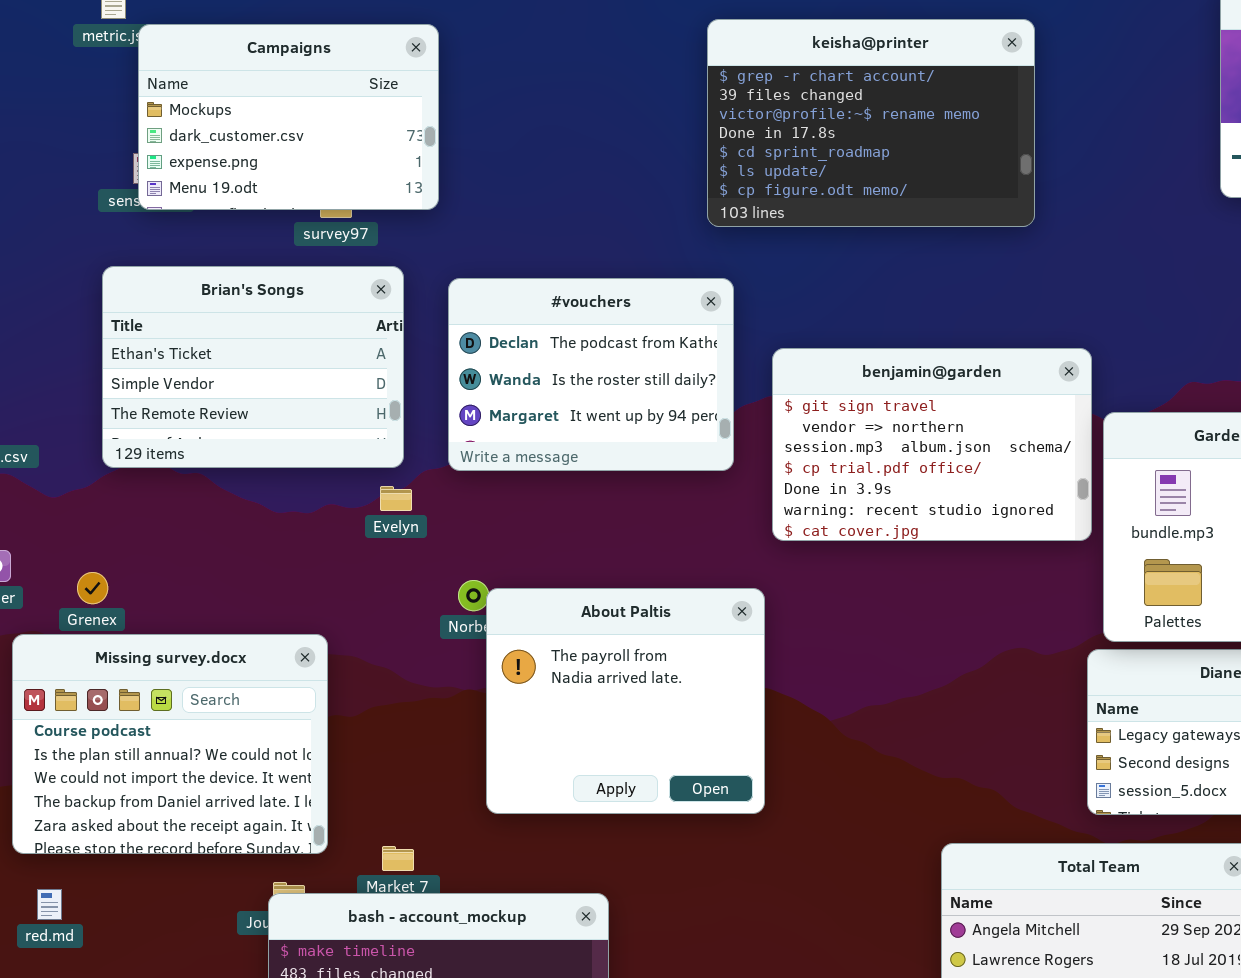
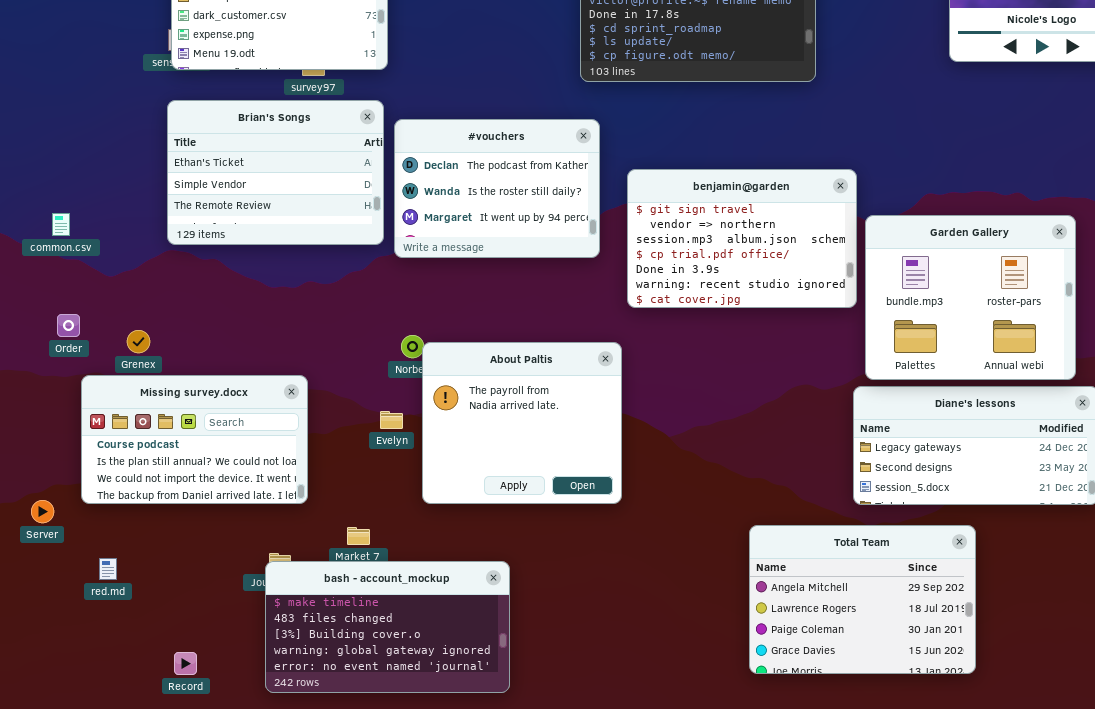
Brian's Songs: [102,266,404,468] -> [167,100,384,245], moved
Evelyn: [380,486,412,511] -> [380,411,403,429], moved
Missing survey.docx: [12,634,328,854] -> [81,375,308,504], resized

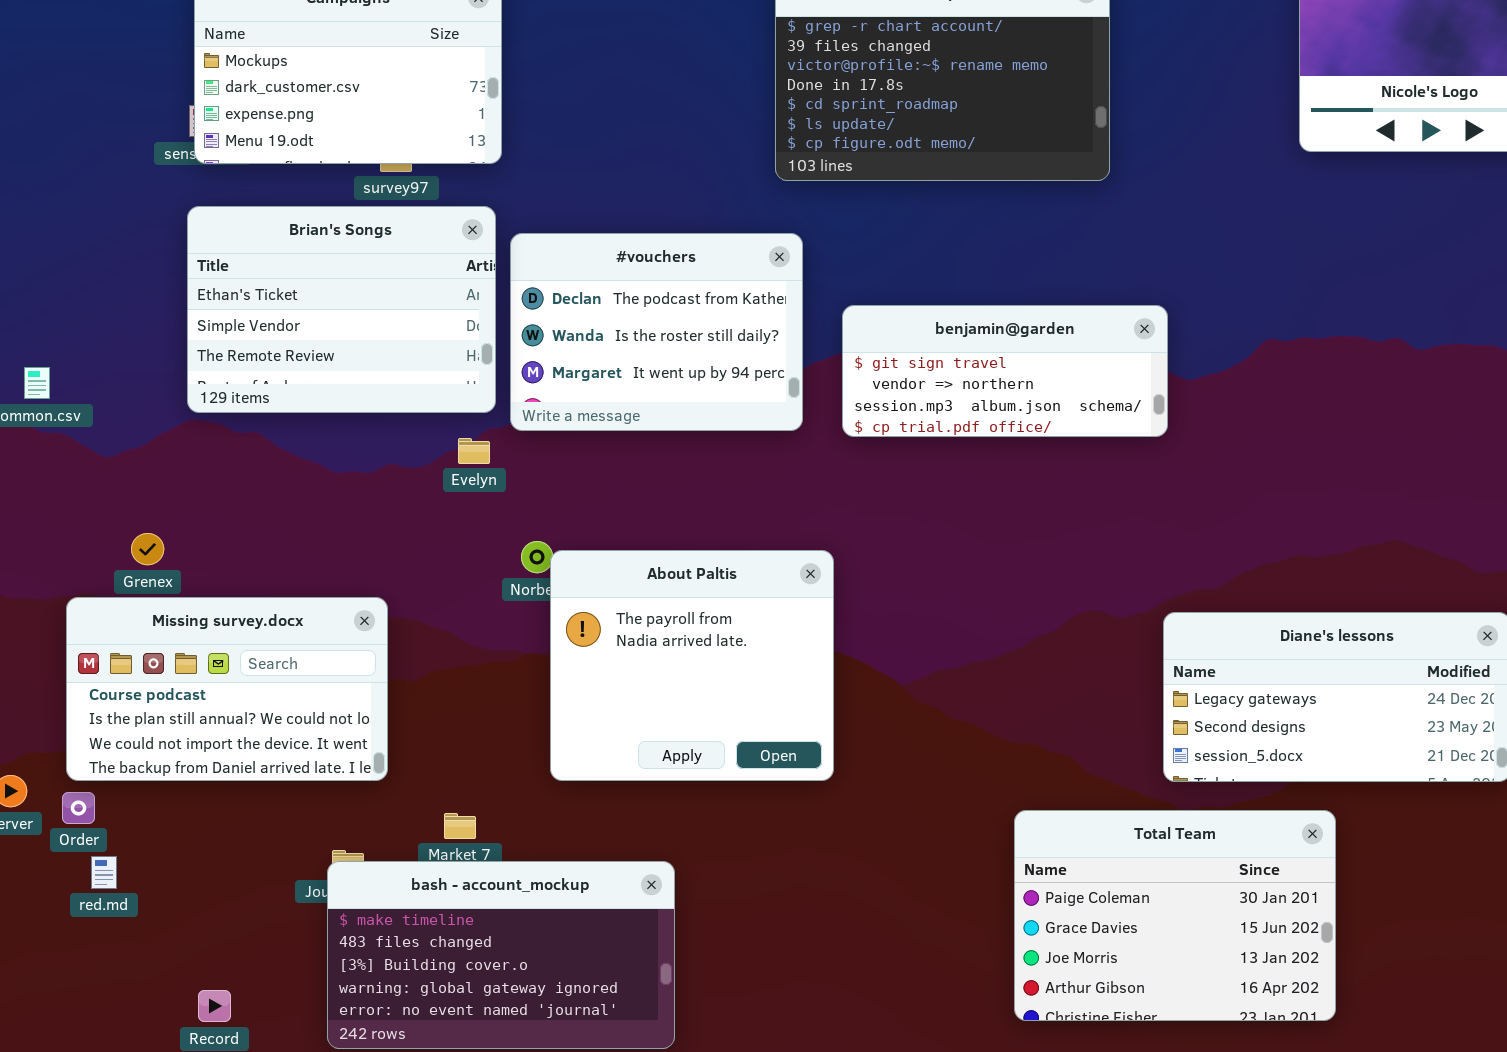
benjamin@garden: [627,169,857,308] -> [842,305,1168,437], resized
Garden Gallery: [865,215,1076,380] -> none, closed
Order: [57,314,80,337] -> [62,792,95,824], moved
Evelyn: [380,411,403,429] -> [458,438,490,464], moved
Total Team: [749,525,976,674] -> [1014,810,1336,1021], scrolled down 2 rows

